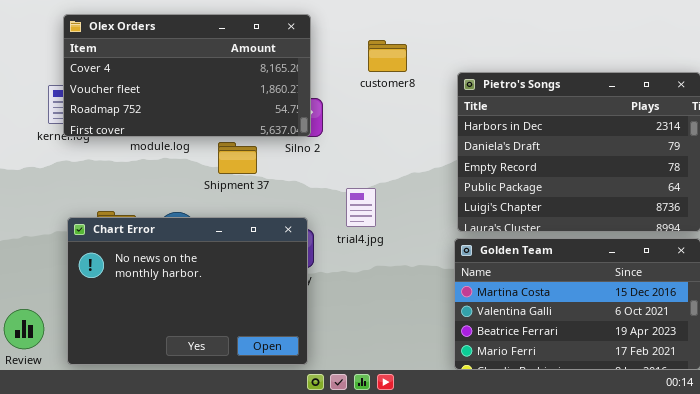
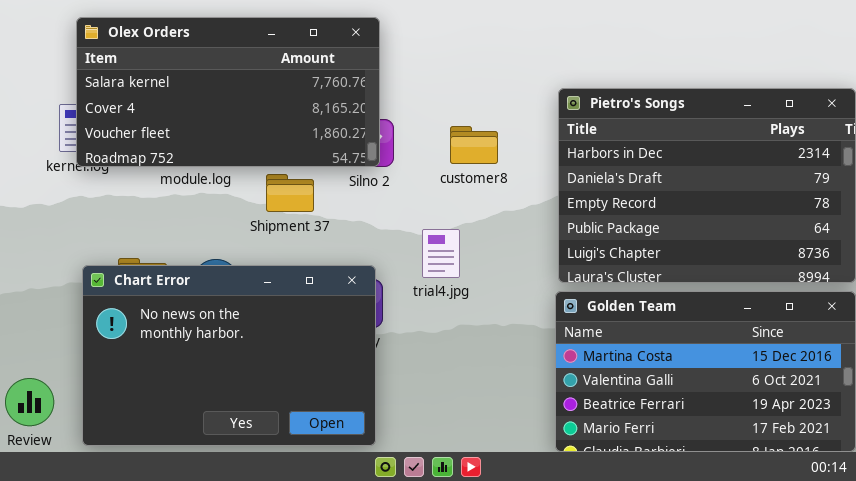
Olex Orders: [63,14,311,137] -> [76,17,380,167], scrolled up 1 row
customer8: [368,40,407,72] -> [450,126,498,164], moved

